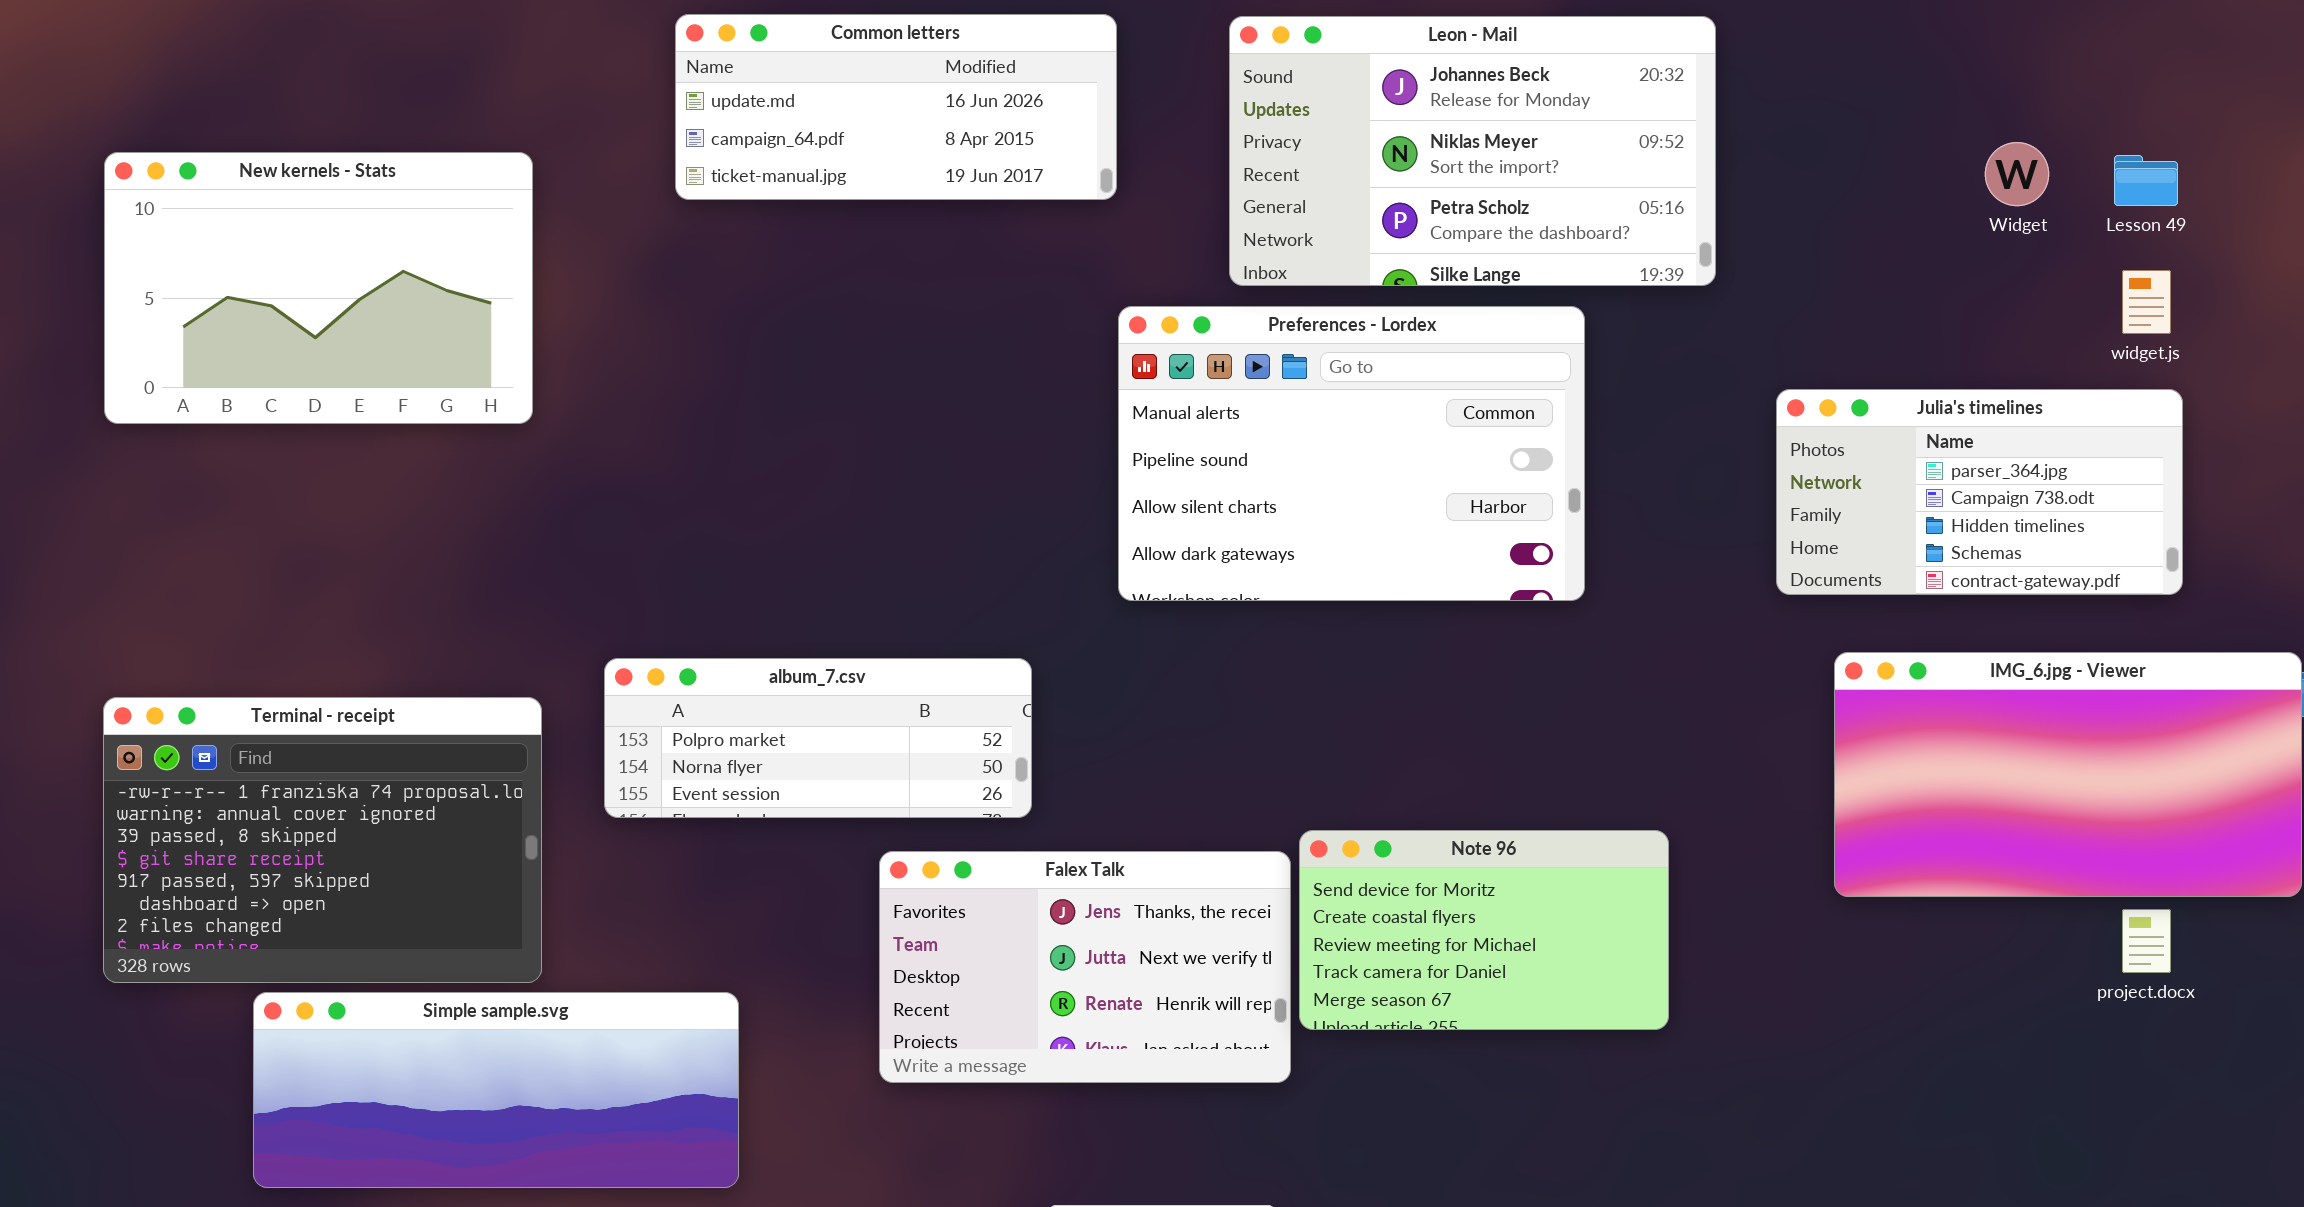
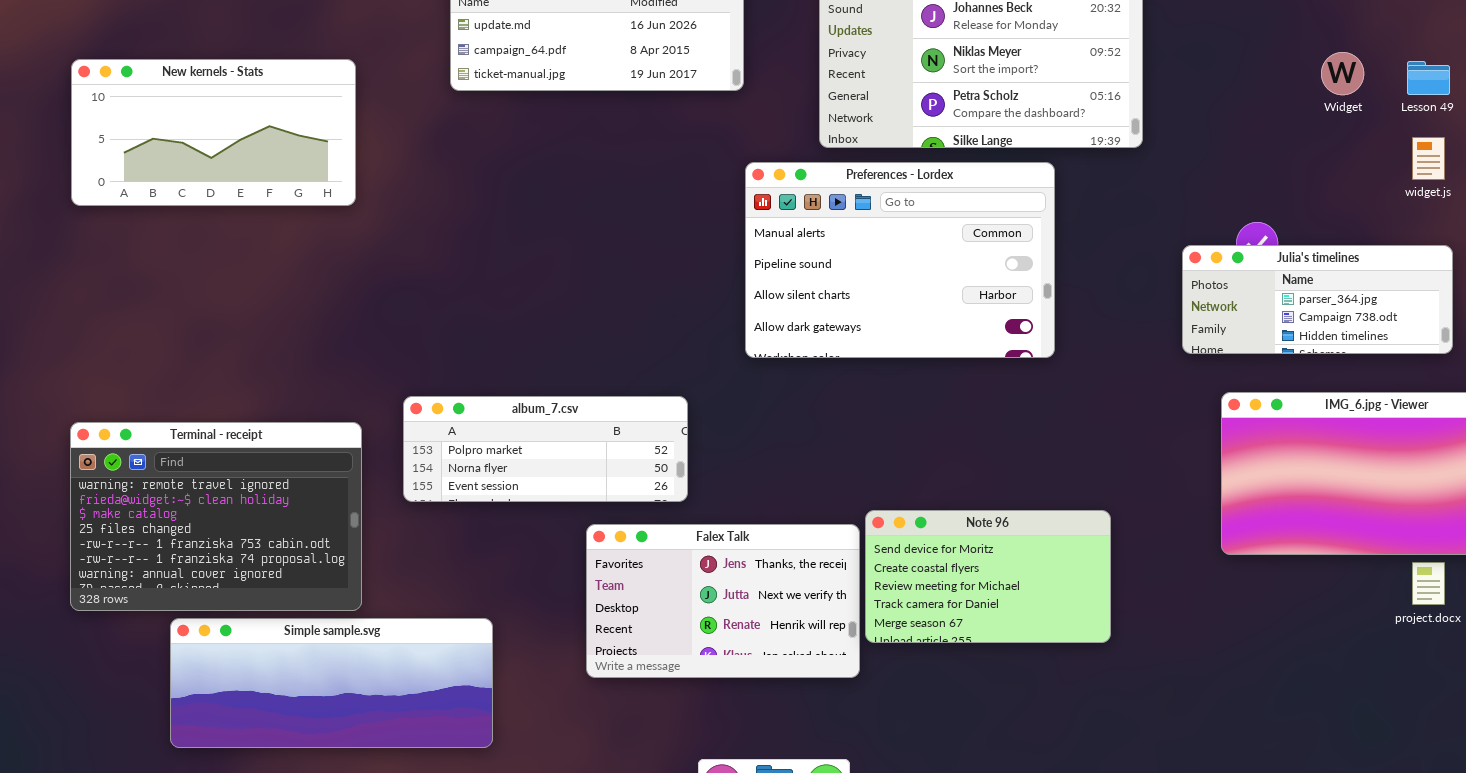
New kernels - Stats: [104,152,533,424] -> [71,59,356,206], resized
Julia's timelines: [1776,389,2183,595] -> [1182,245,1453,354], resized
Terminal - receipt: [103,697,542,983] -> [70,422,362,611], scrolled up 5 rows

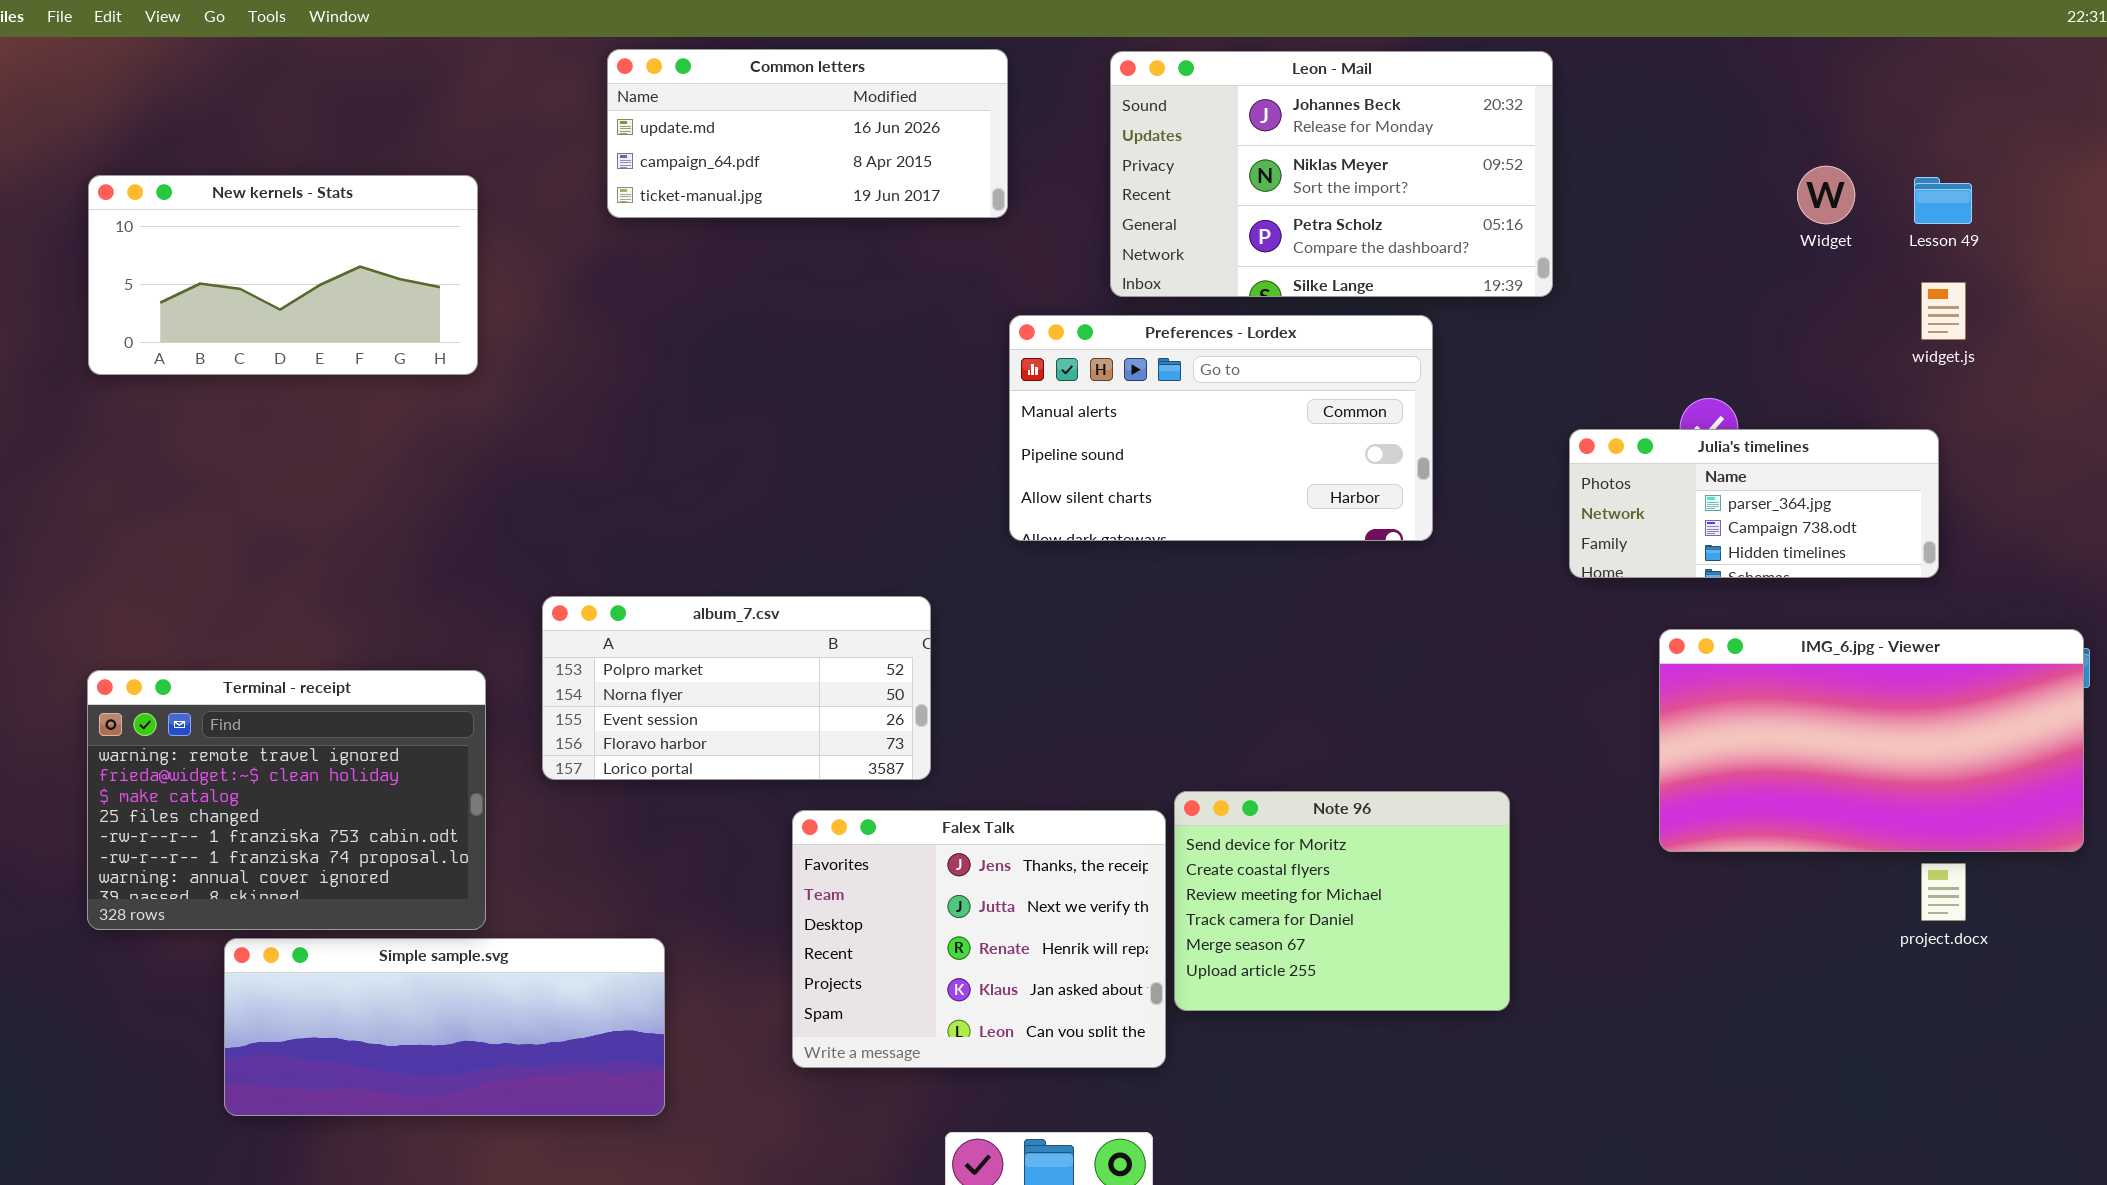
Preferences - Lordex: [745,162,1055,358] -> [1009,315,1433,541], resized
Julia's timelines: [1182,245,1453,354] -> [1569,429,1939,578], moved
album_7.csv: [403,396,688,502] -> [542,596,931,780], resized
Note 96: [865,510,1111,643] -> [1174,791,1510,1011], resized
Falex Talk: [586,524,860,678] -> [792,810,1166,1068], resized

